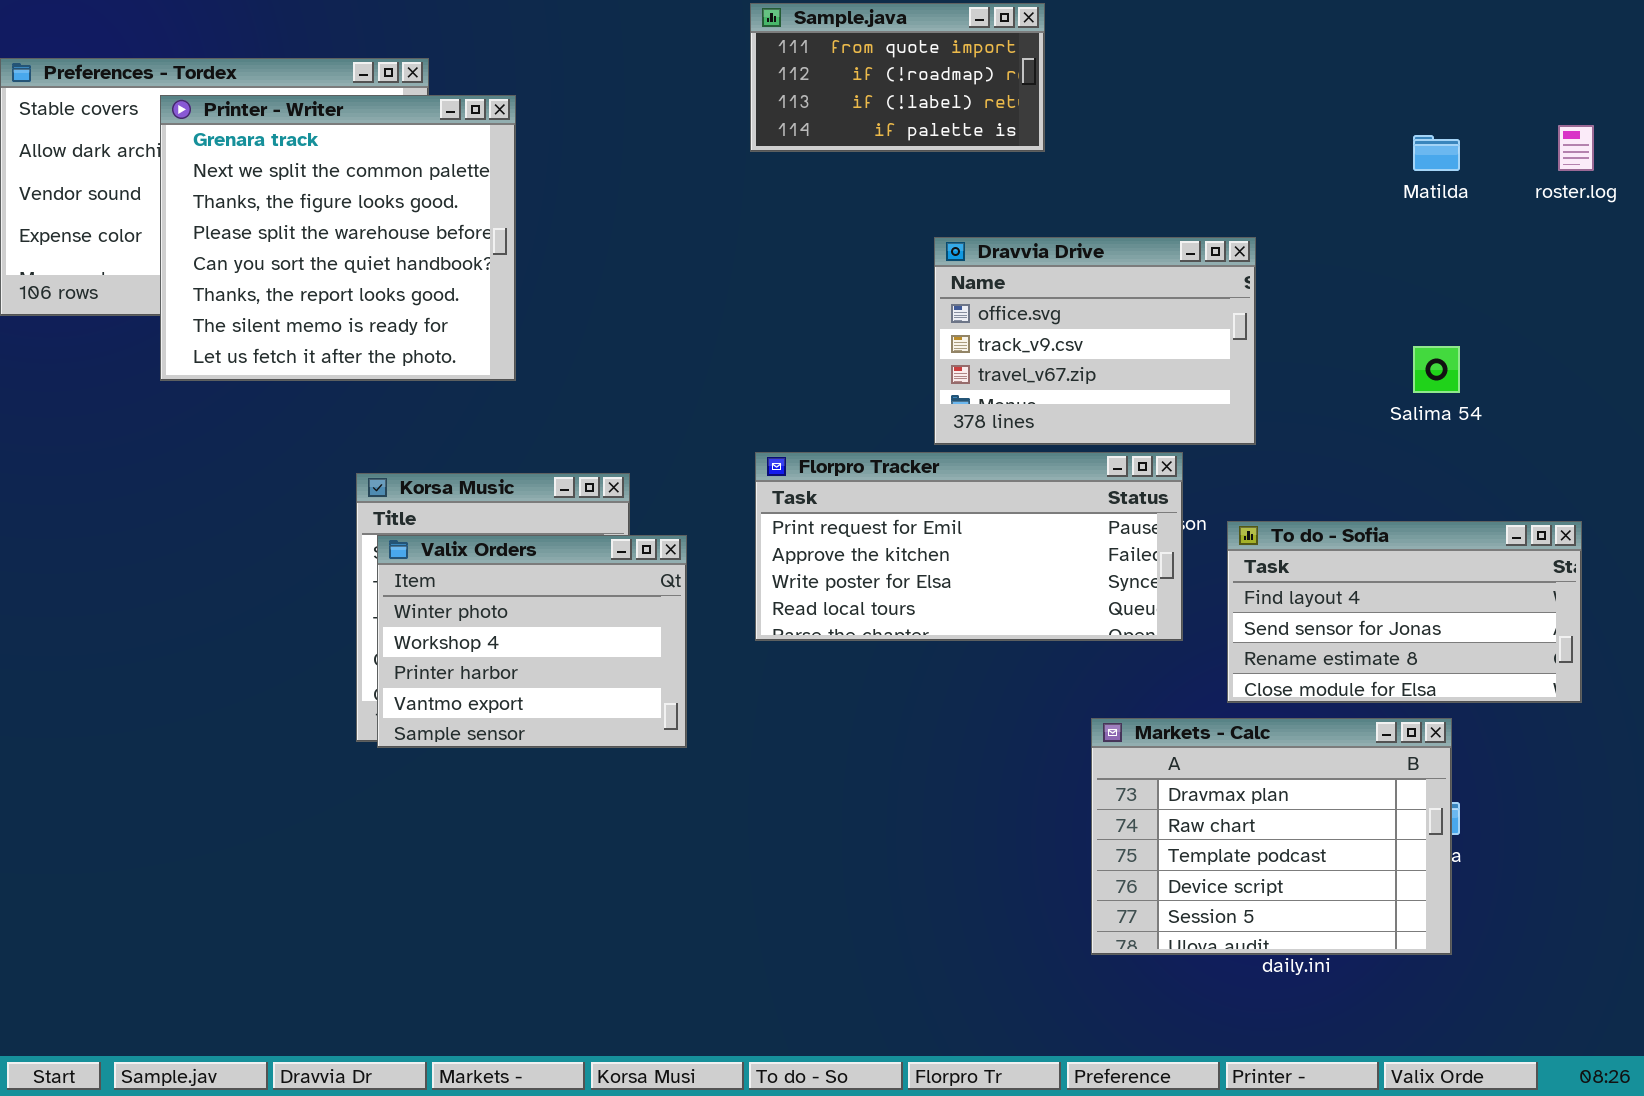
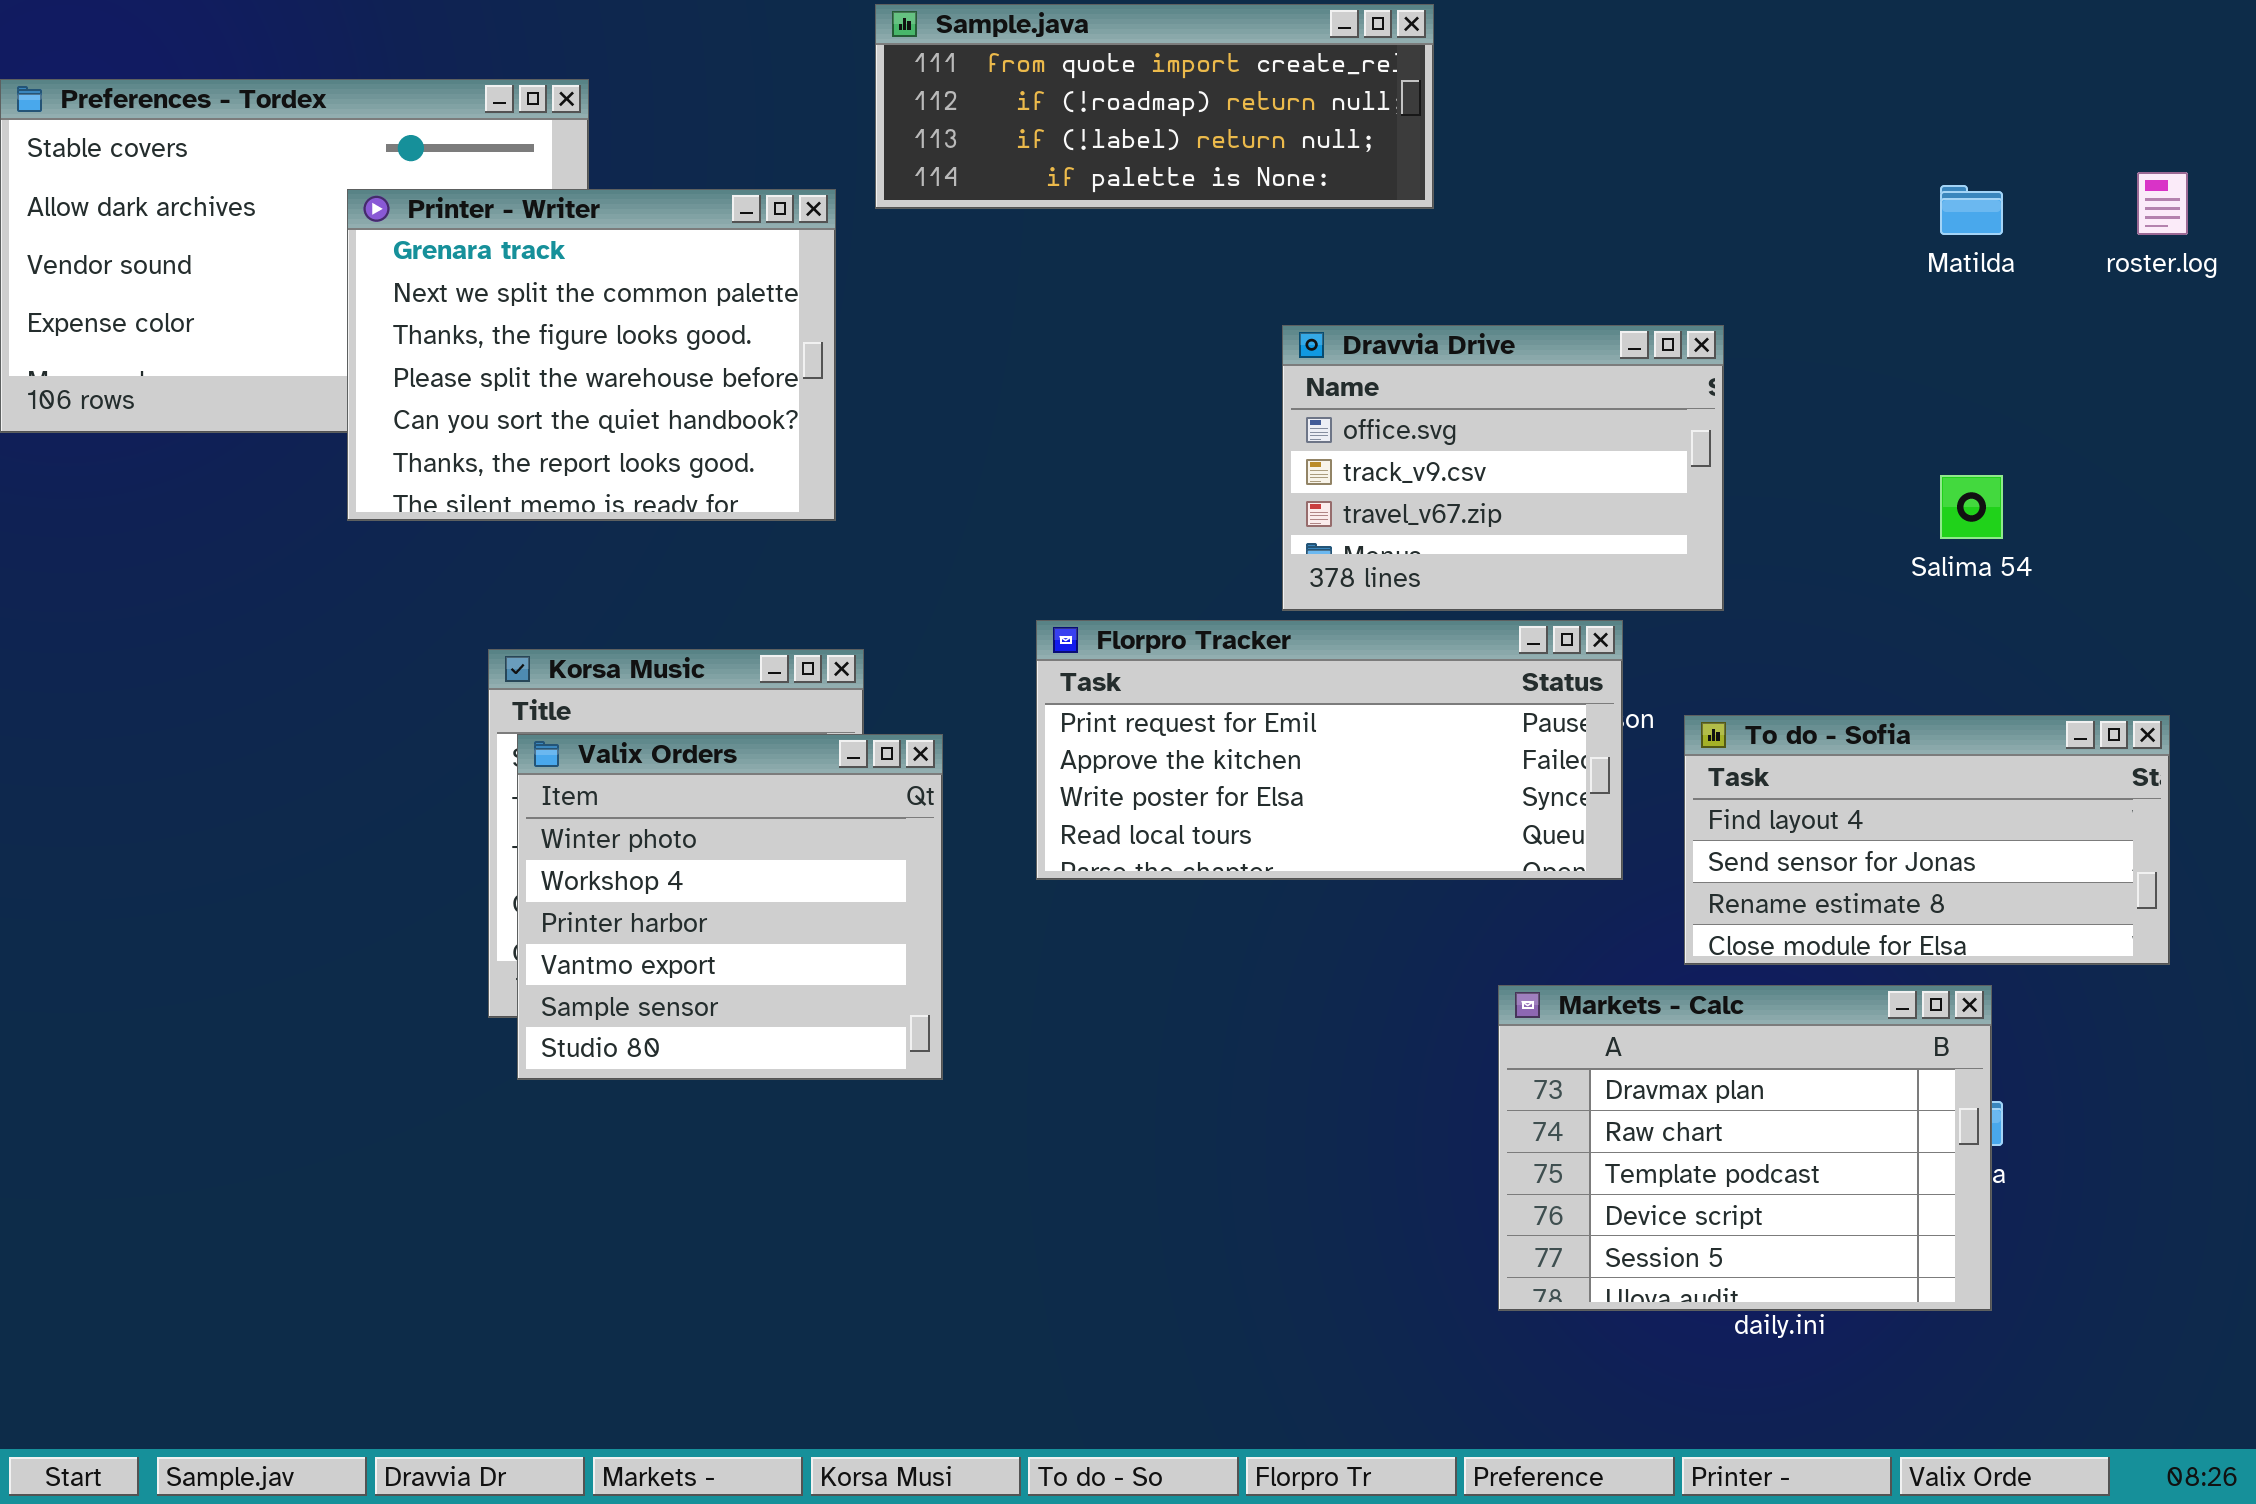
Sample.java: [750,3,1045,152] -> [875,4,1434,209], resized
Printer - Writer: [160,95,516,381] -> [347,189,836,521], moved, resized
Valix Orders: [377,535,687,748] -> [517,734,943,1080], resized

